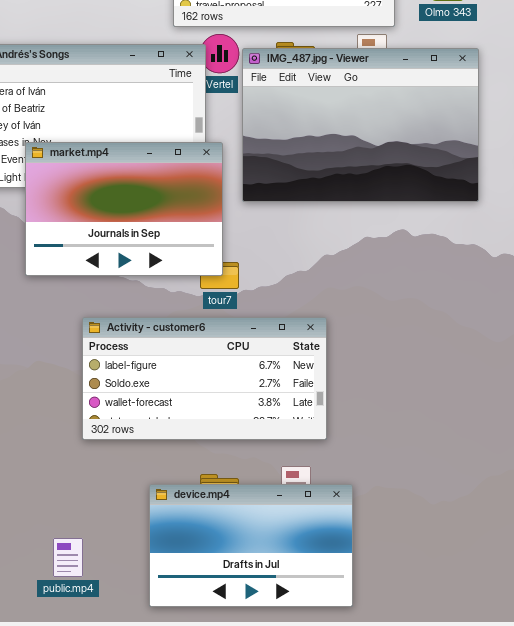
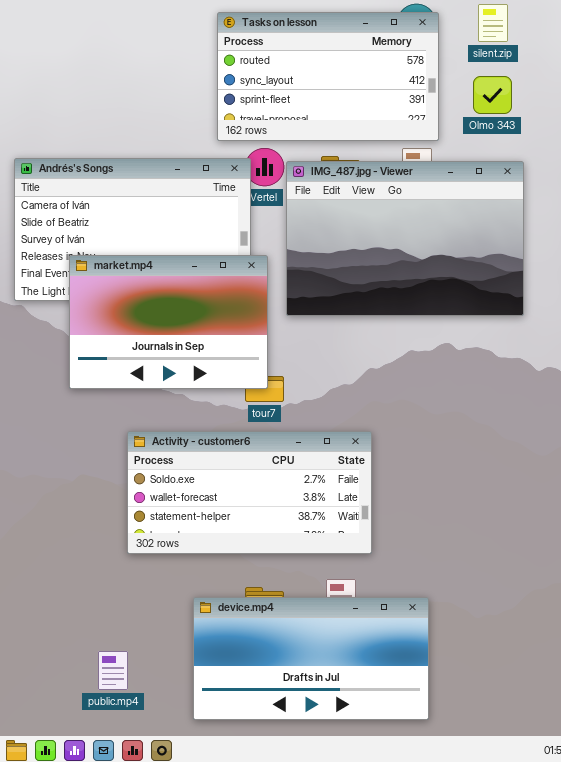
Activity - customer6: [82,317,327,440] -> [127,431,372,554], scrolled down 1 row
device.mp4: [149,484,353,607] -> [193,597,429,720], resized

